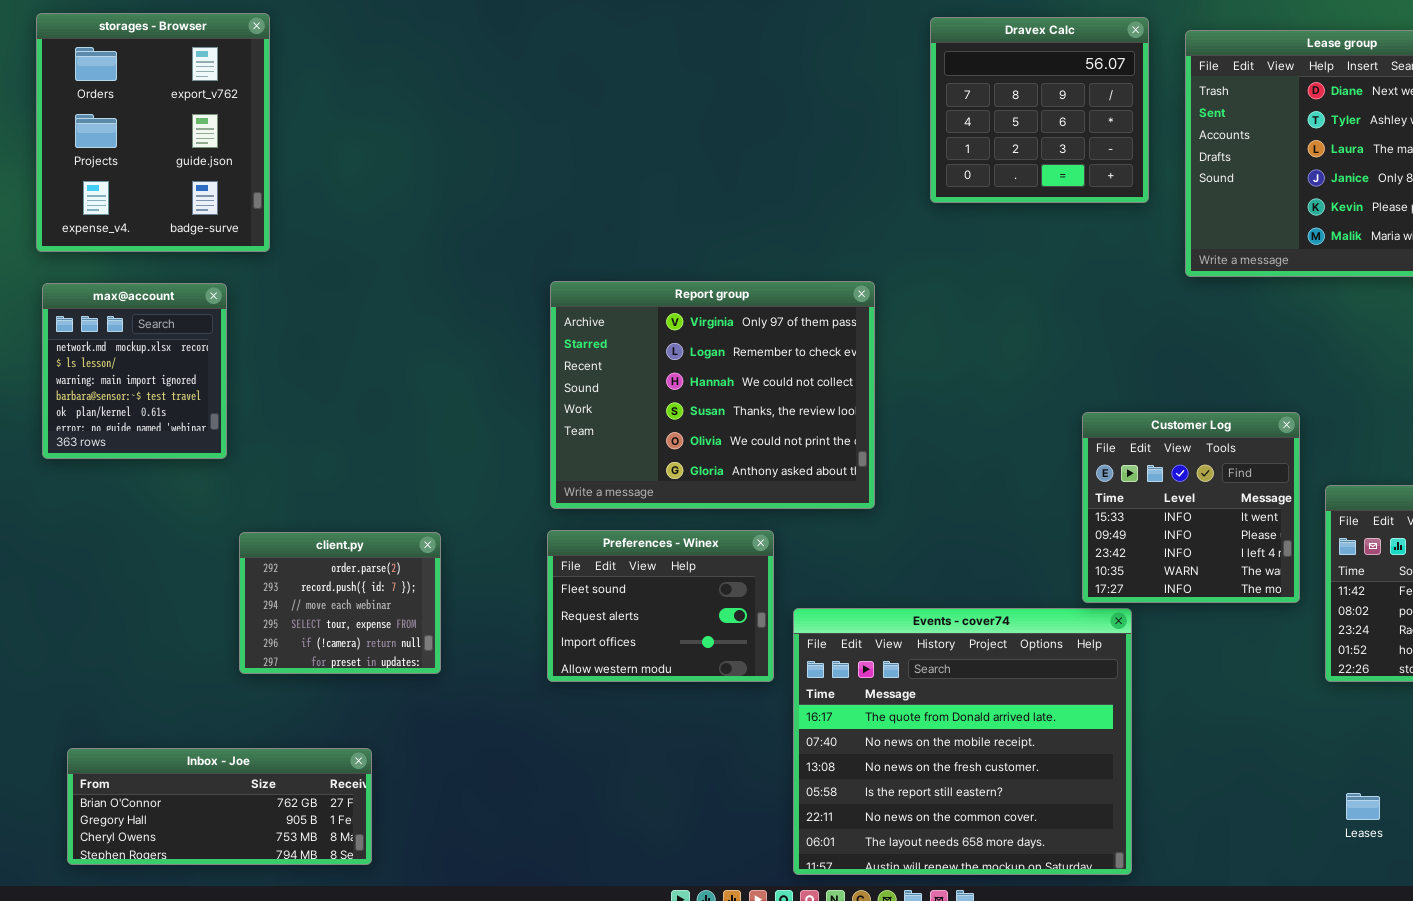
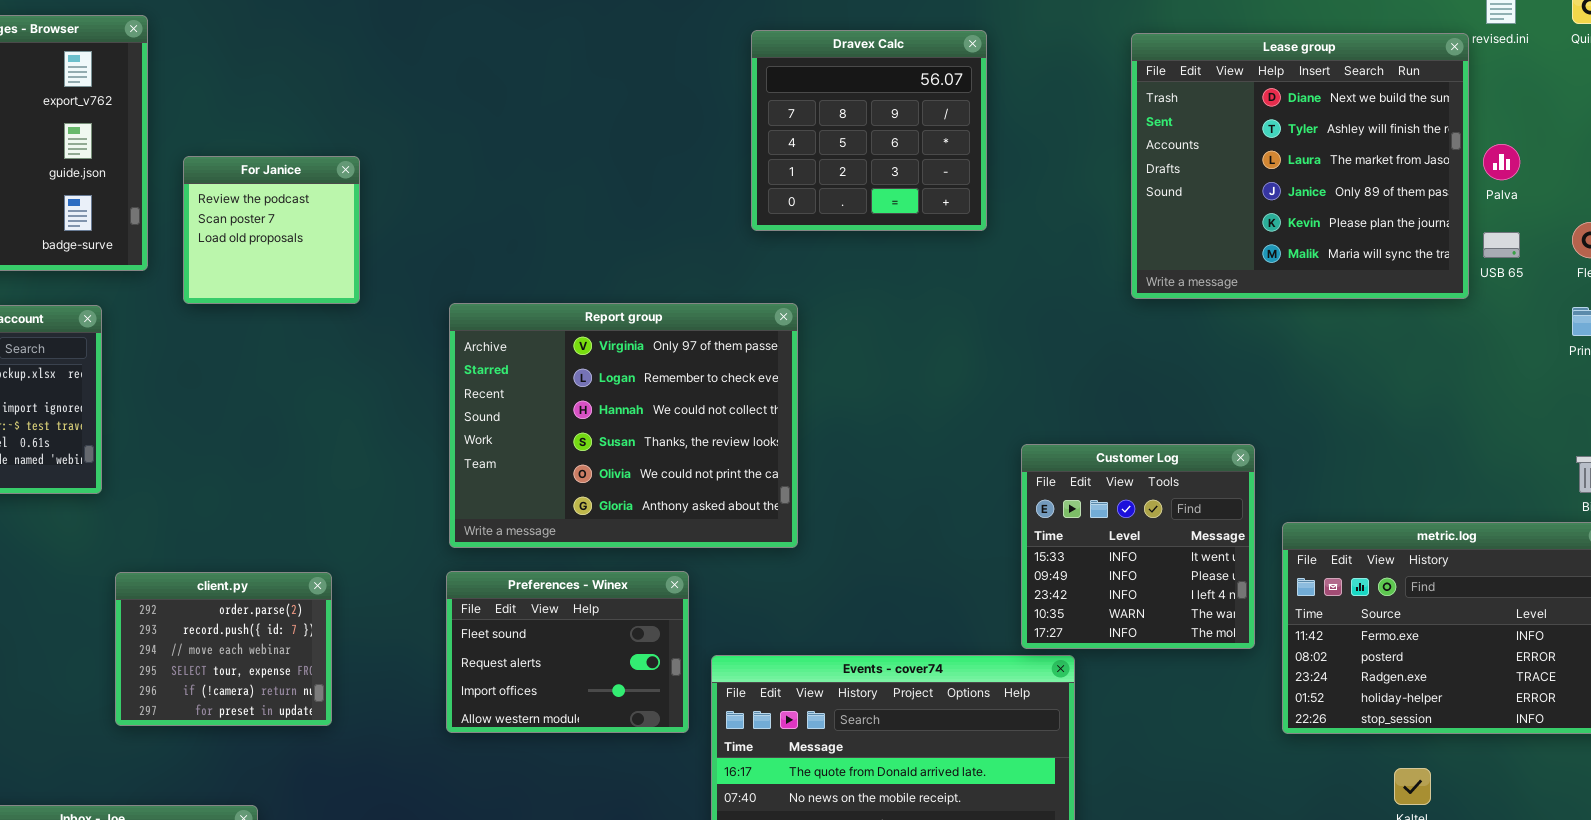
Dravex Calc: [930,17,1149,203] -> [751,30,987,231], moved
For Janice: none -> [183,156,360,304], opened

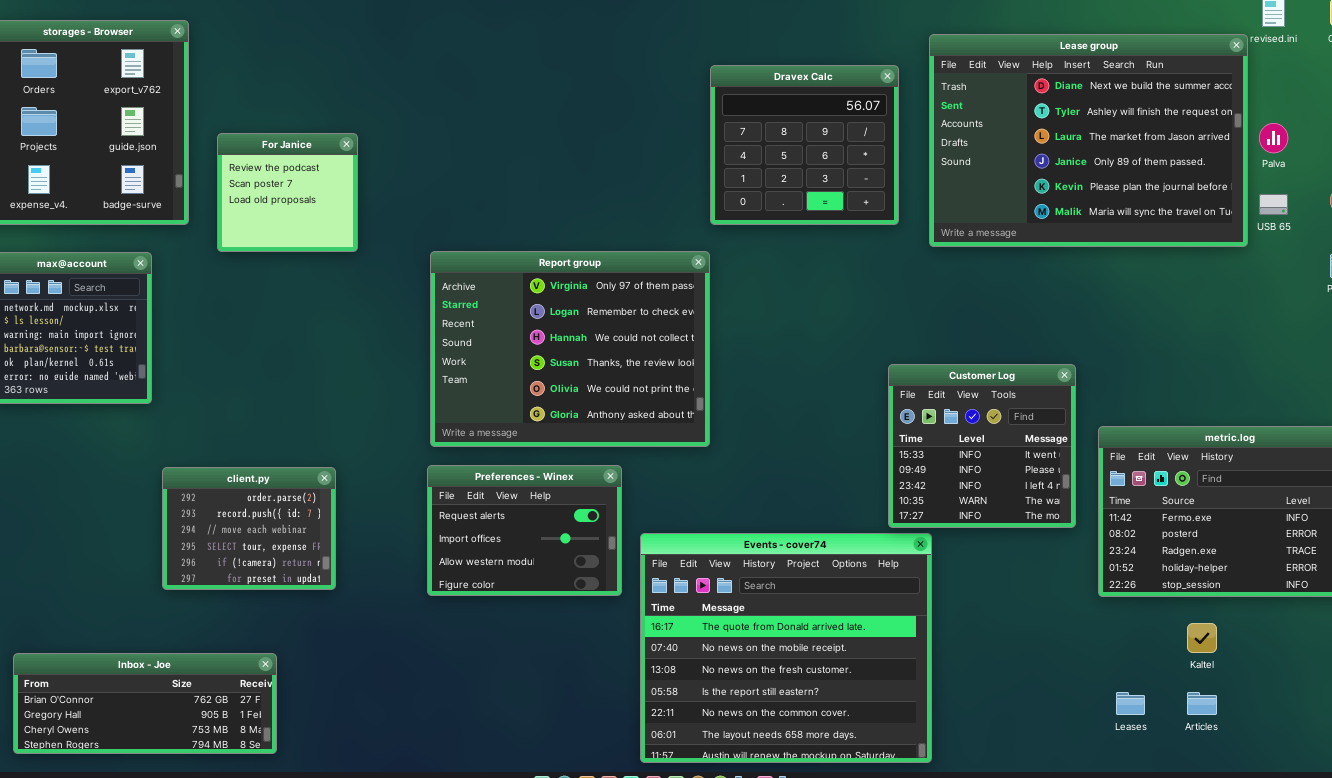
Dravex Calc: [751,30,987,231] -> [710,65,899,225], moved
Lease group: [1131,33,1469,299] -> [929,34,1248,247], resized
Preferences - Winex: [446,571,689,733] -> [427,465,622,596], scrolled down 1 row

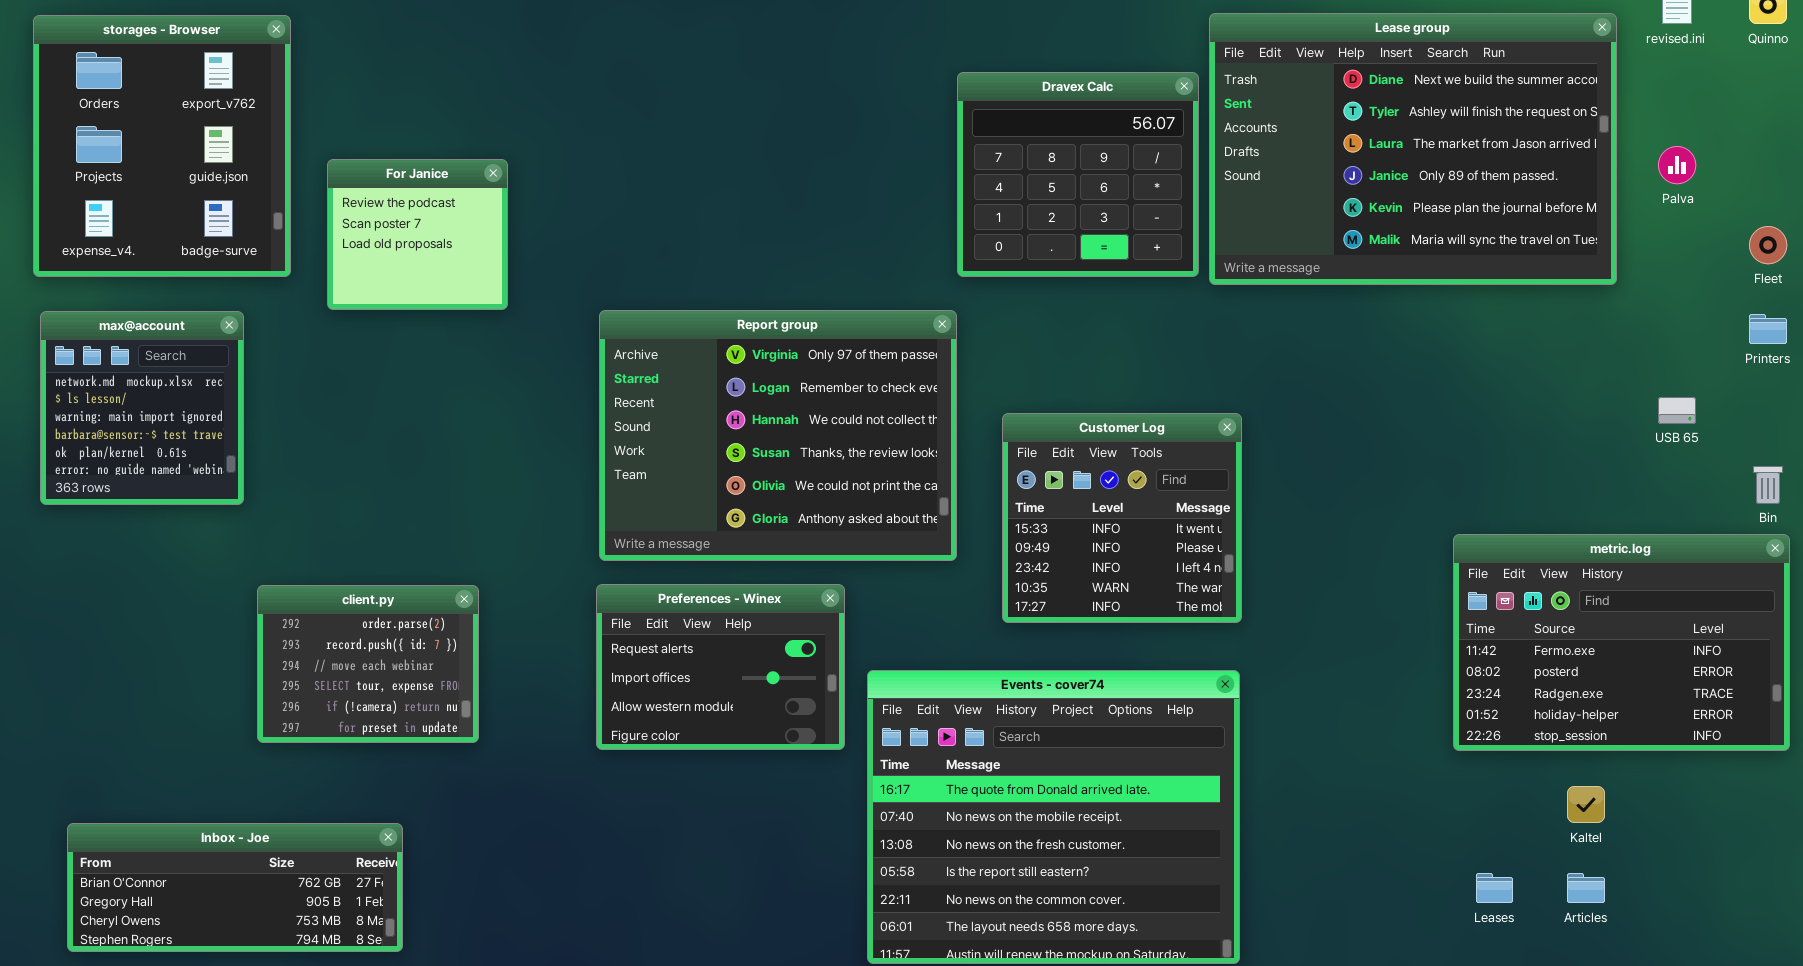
Lease group: [929,34,1248,247] -> [1209,13,1617,285], moved
USB 65: [1259,194,1288,215] -> [1658,397,1696,424], moved
Customer Log: [888,364,1076,528] -> [1002,413,1242,623], moved

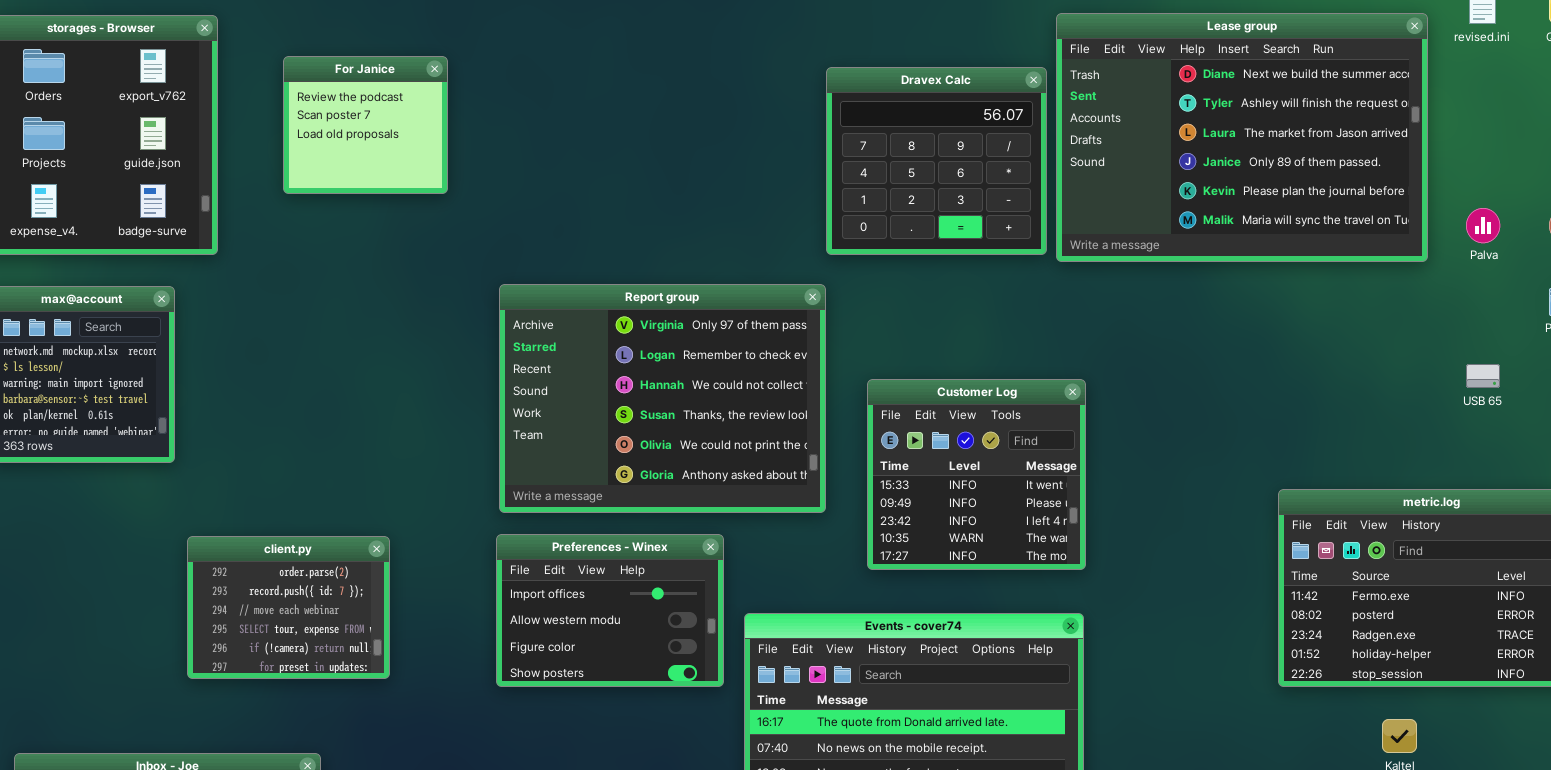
Palva: [1658,146,1696,184] -> [1466,208,1500,243], moved
For Janice: [327,159,508,310] -> [283,56,448,194], moved
Preferences - Winex: [596,584,845,750] -> [496,534,724,687], scrolled down 1 row

